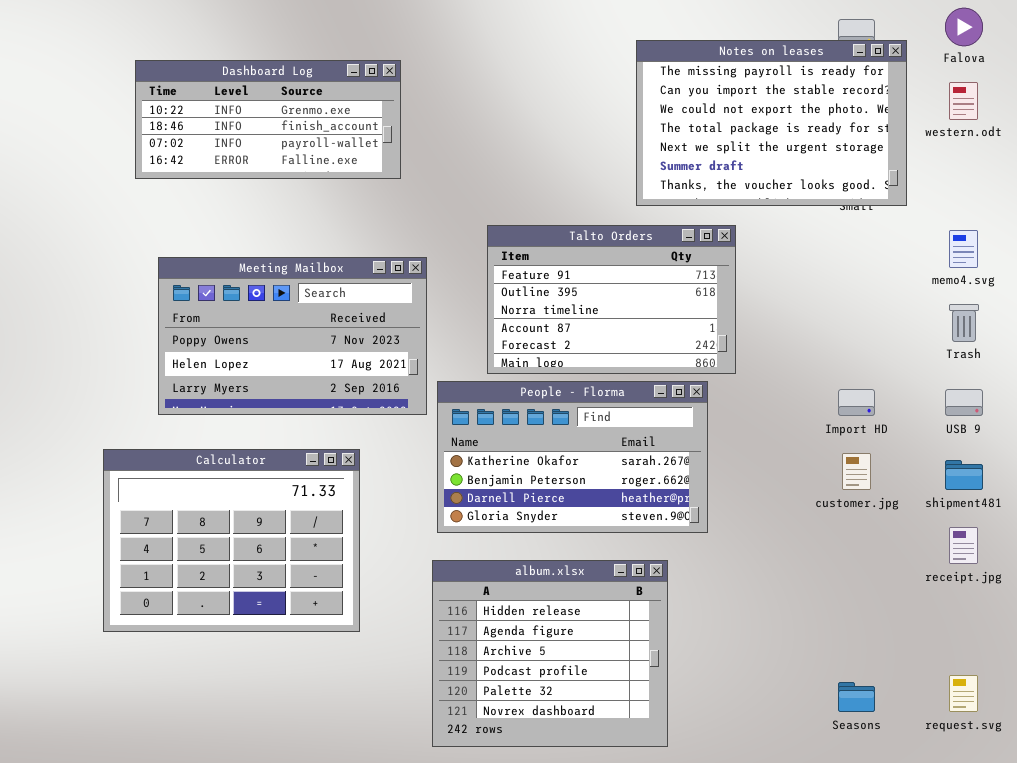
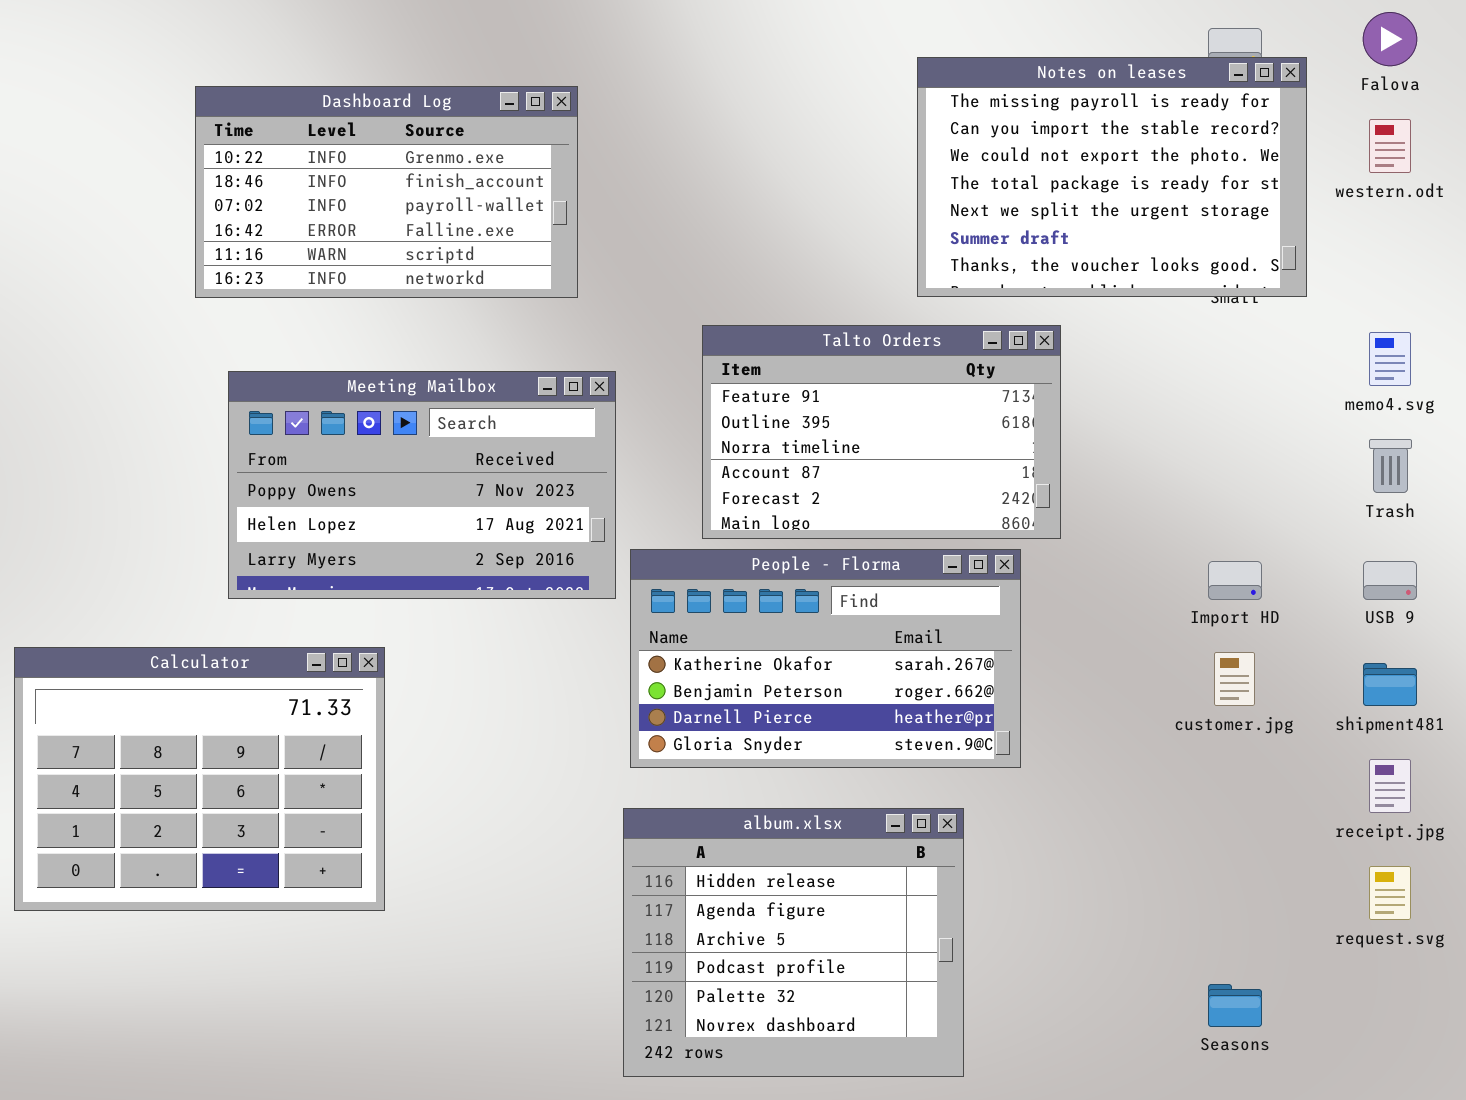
Dashboard Log: [135,60,401,179] -> [195,86,578,298], resized
Calculator: [103,449,360,632] -> [14,647,385,911], moved
request.svg: [949,675,978,712] -> [1369,866,1411,920], moved

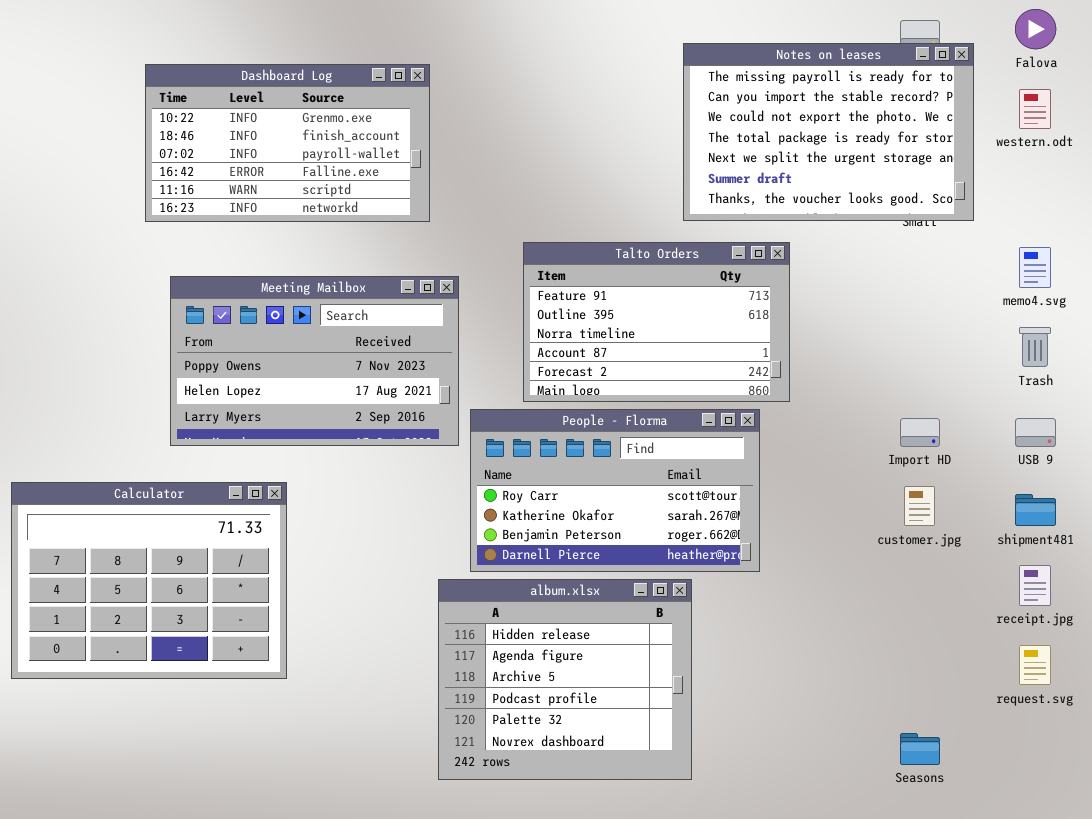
People - Florma: [630,549,1021,768] -> [470,409,760,572], scrolled up 1 row
album.xlsx: [623,808,964,1077] -> [438,579,692,780], moved

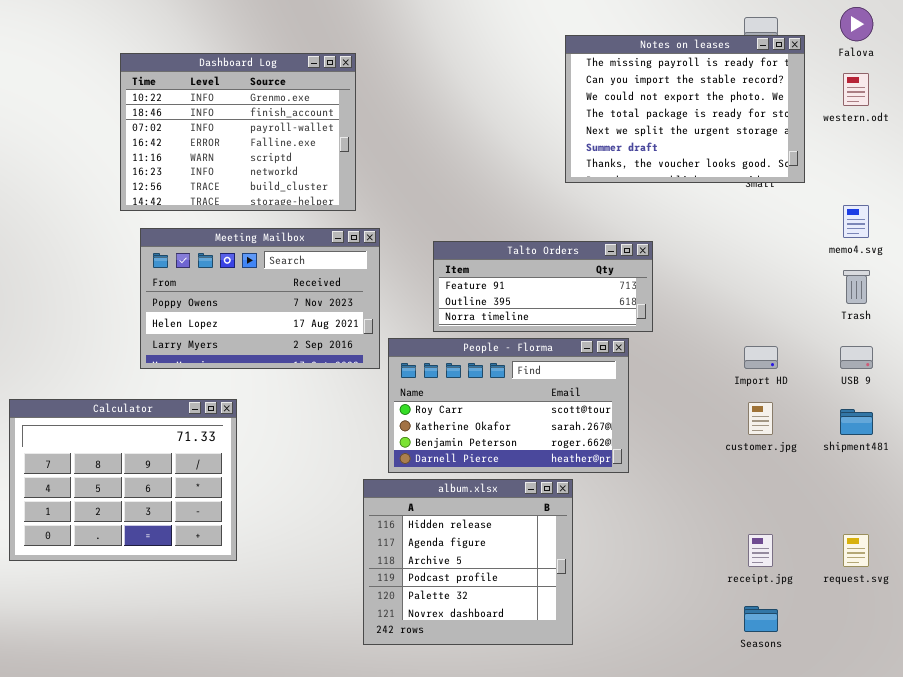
Dashboard Log: [145,64,430,222] -> [120,53,356,211], resized
Talto Orders: [523,242,790,402] -> [433,241,653,332], resized
receipt.jpg: [1019,565,1051,606] -> [748,534,773,567], moved

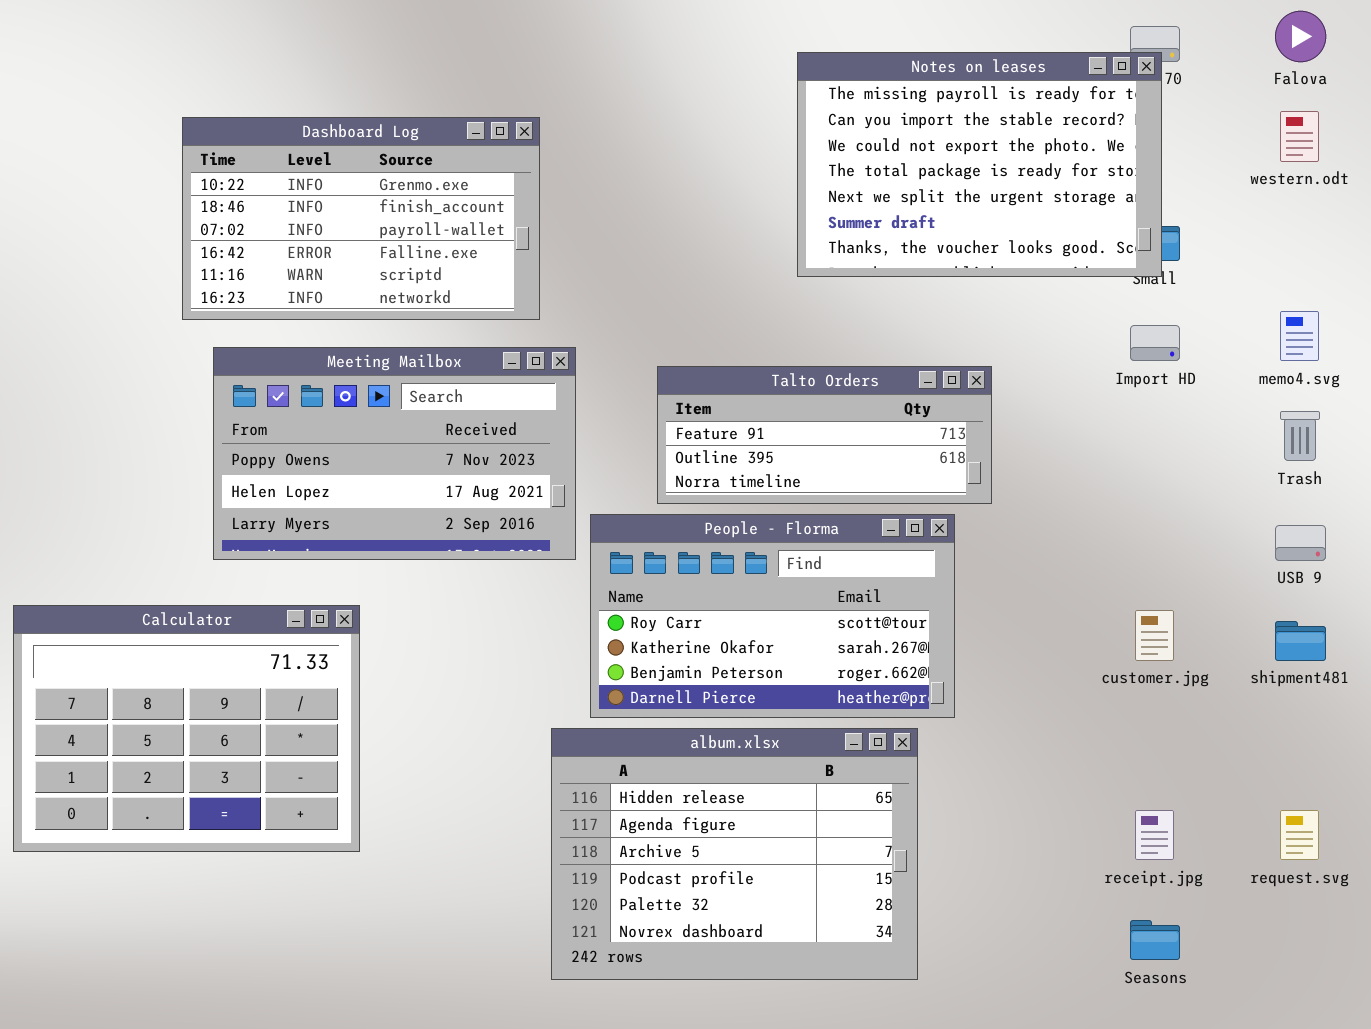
Notes on leases: [565,35,805,183] -> [797,52,1162,277], moved
Dashboard Log: [120,53,356,211] -> [182,117,540,320], resized
Import HD: [744,346,778,369] -> [1130,325,1180,361], moved
album.xlsx: [363,479,573,645] -> [551,728,918,980], resized

